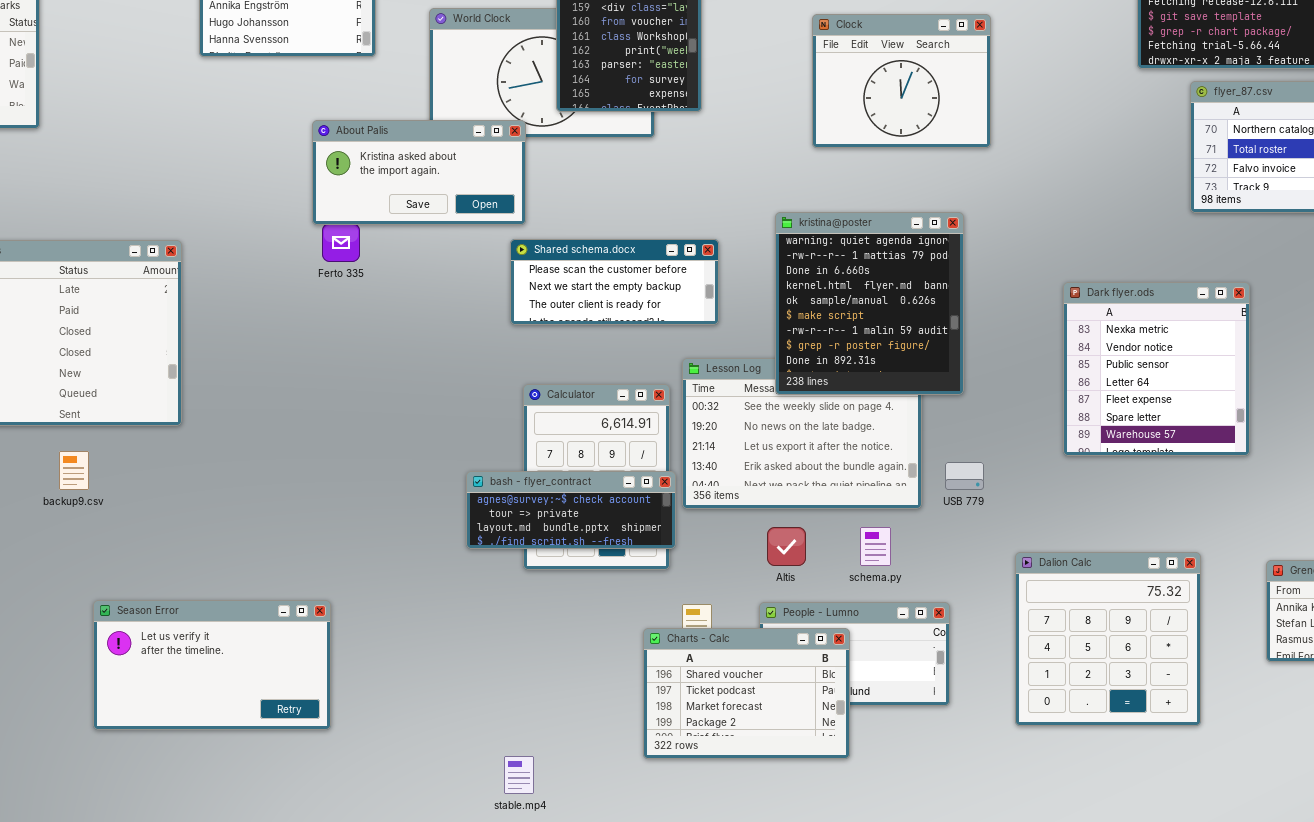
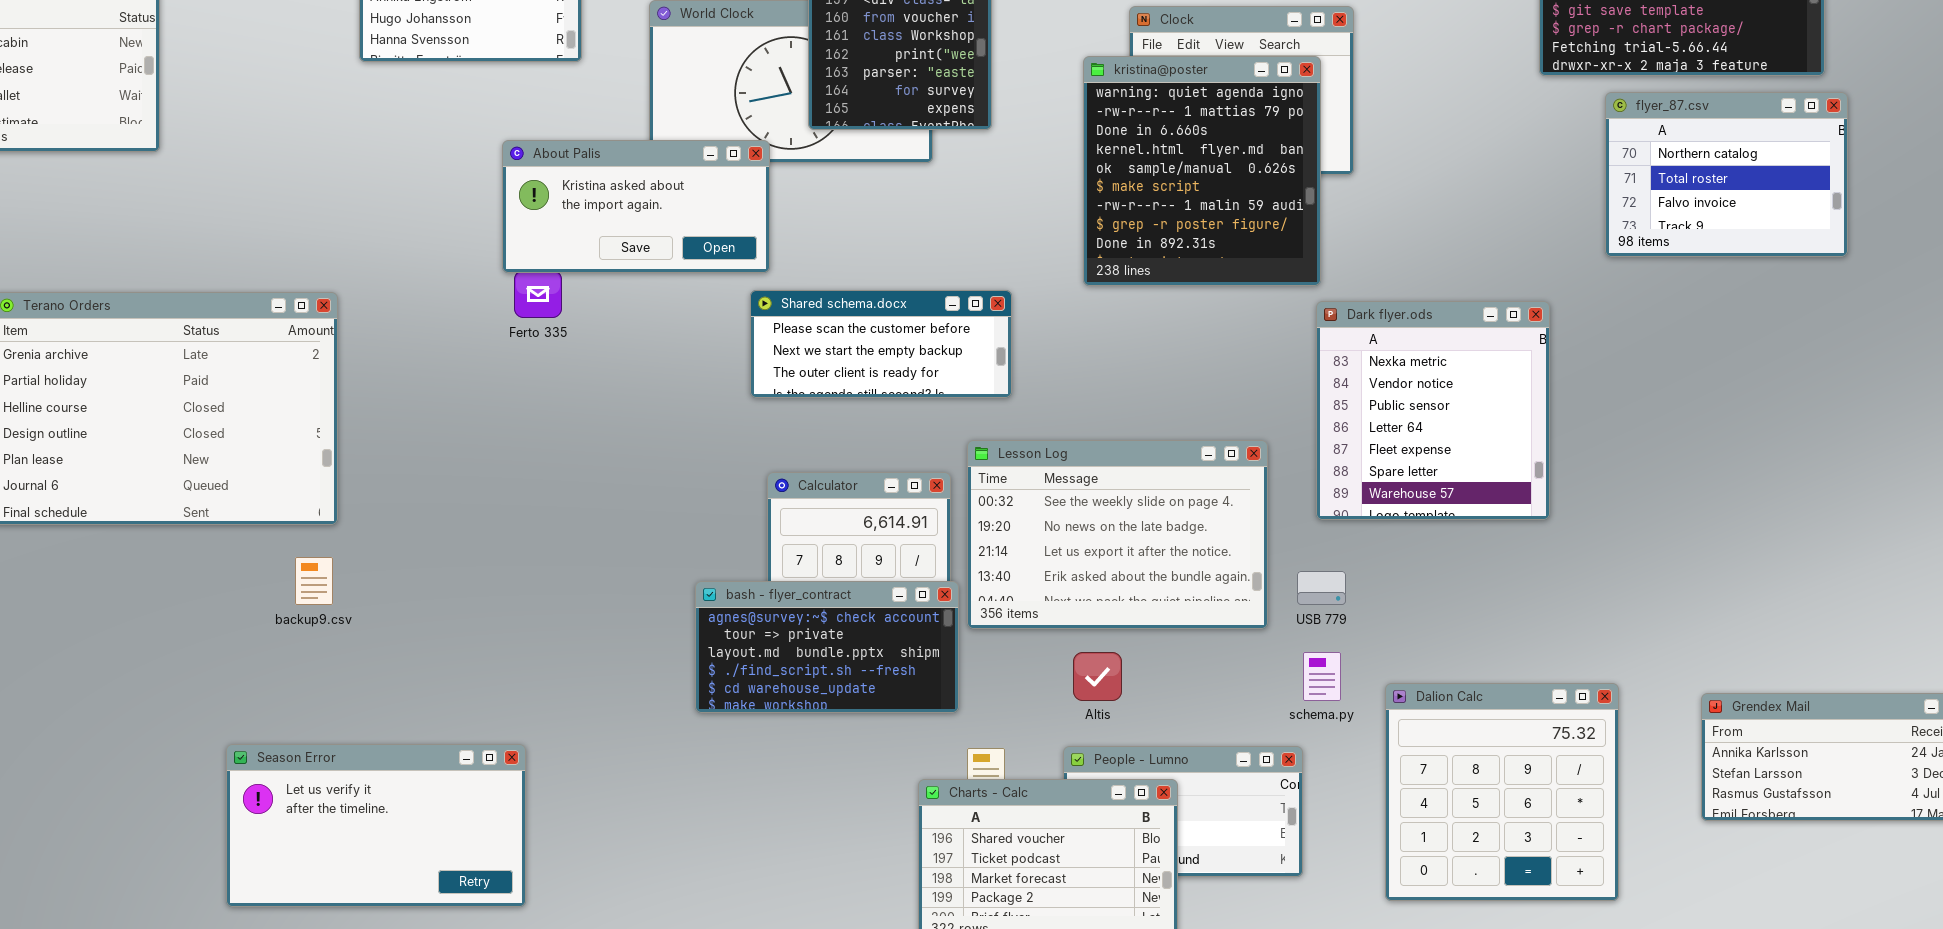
kristina@poster: [775,212,964,395] -> [1083,56,1321,286], moved
Dark flyer.ods: [1063,282,1250,456] -> [1316,301,1550,520], moved
backup9.csv: [59,451,89,490] -> [295,557,333,605], moved
bash - flyer_contract: [466,471,676,549] -> [695,581,959,713], resized
schema.py: [860,527,891,566] -> [1303,652,1341,701], moved

